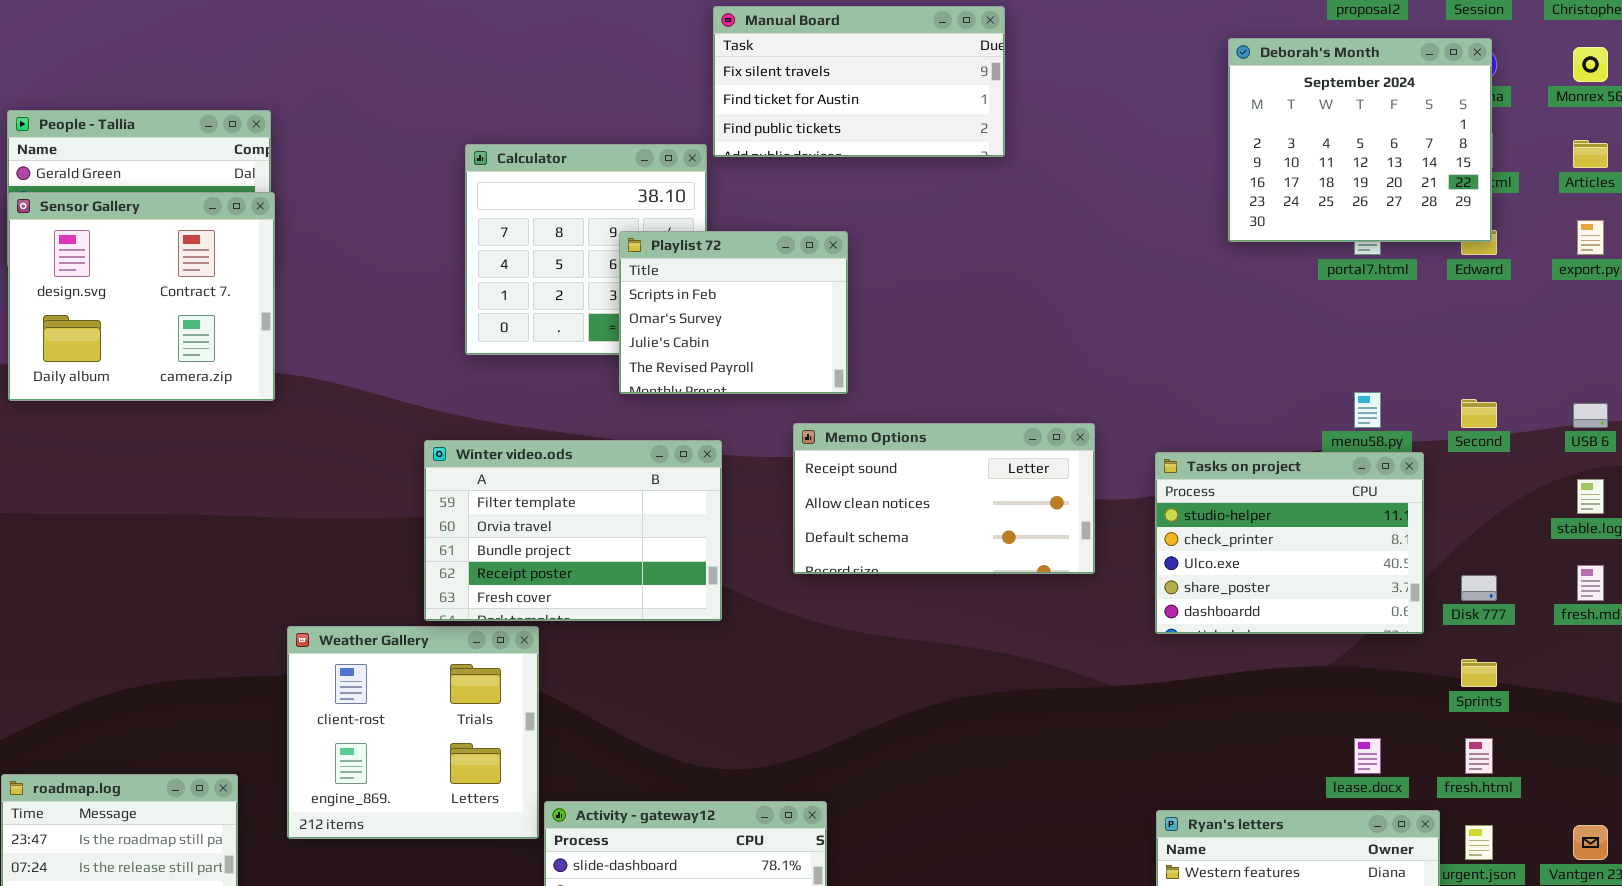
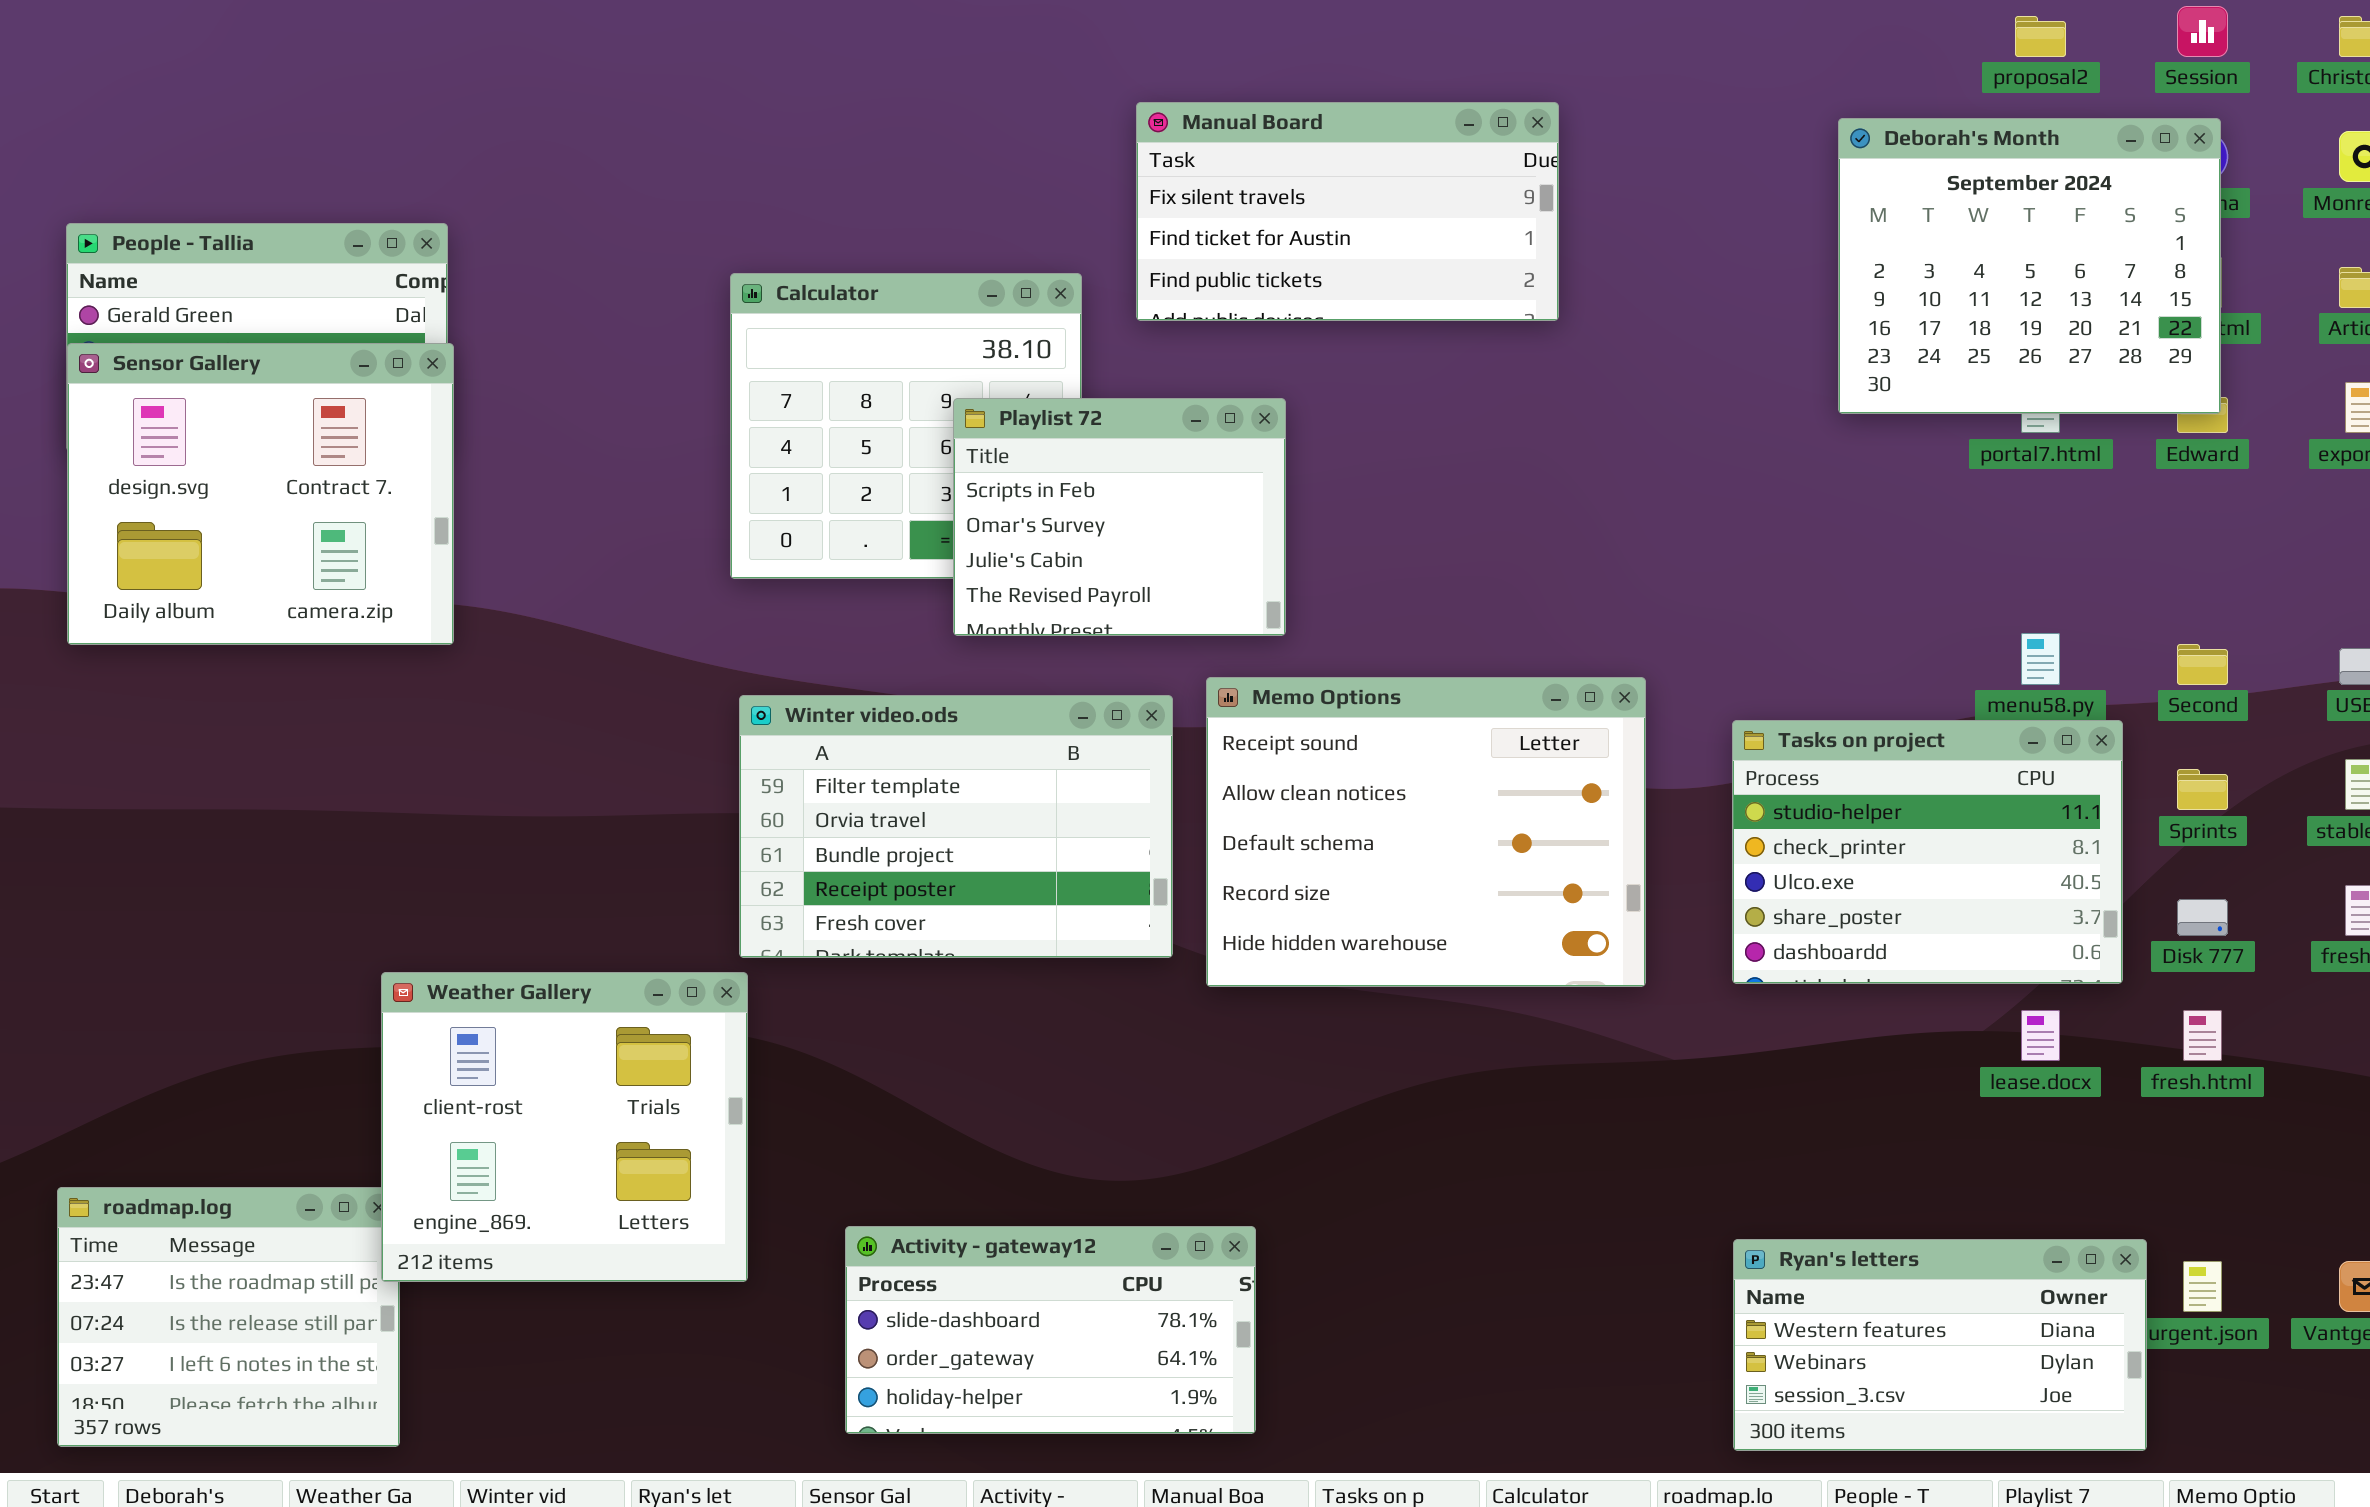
Manual Board: [713,6,1005,157] -> [1136,102,1559,321], moved
Memo Options: [793,423,1095,574] -> [1206,677,1646,987], resized
Winter video.ods: [424,440,722,621] -> [739,695,1173,958], moved
Weather Gallery: [287,626,539,839] -> [381,972,748,1282], moved
Sprints: [1461,659,1497,687] -> [2177,769,2228,810], moved
lease.docx: [1354,738,1381,774] -> [2021,1010,2060,1061], moved
fresh.html: [1465,738,1493,774] -> [2183,1010,2222,1061], moved

